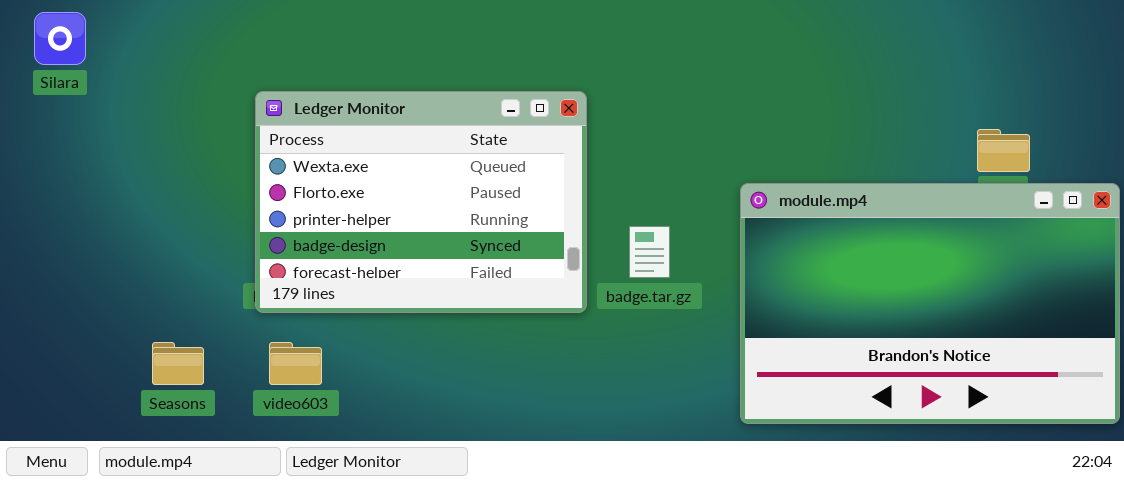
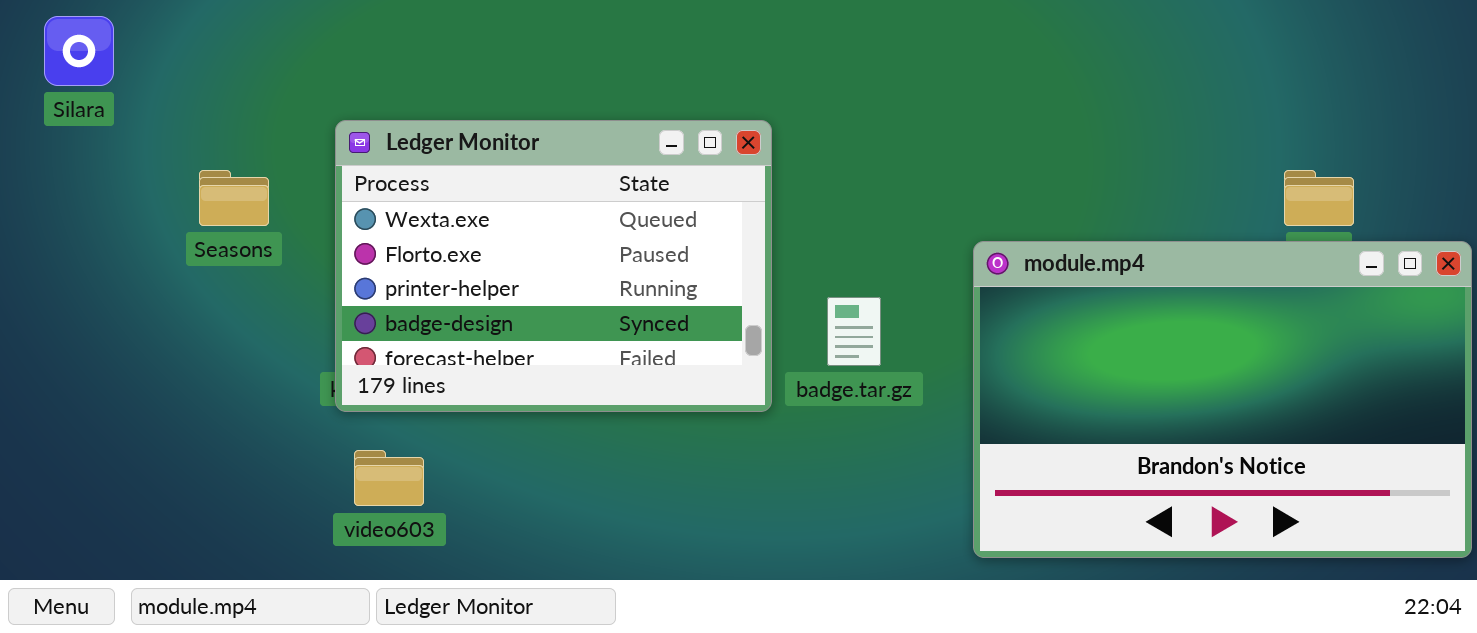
Seasons: [152,342,204,385] -> [199,170,269,226], moved

